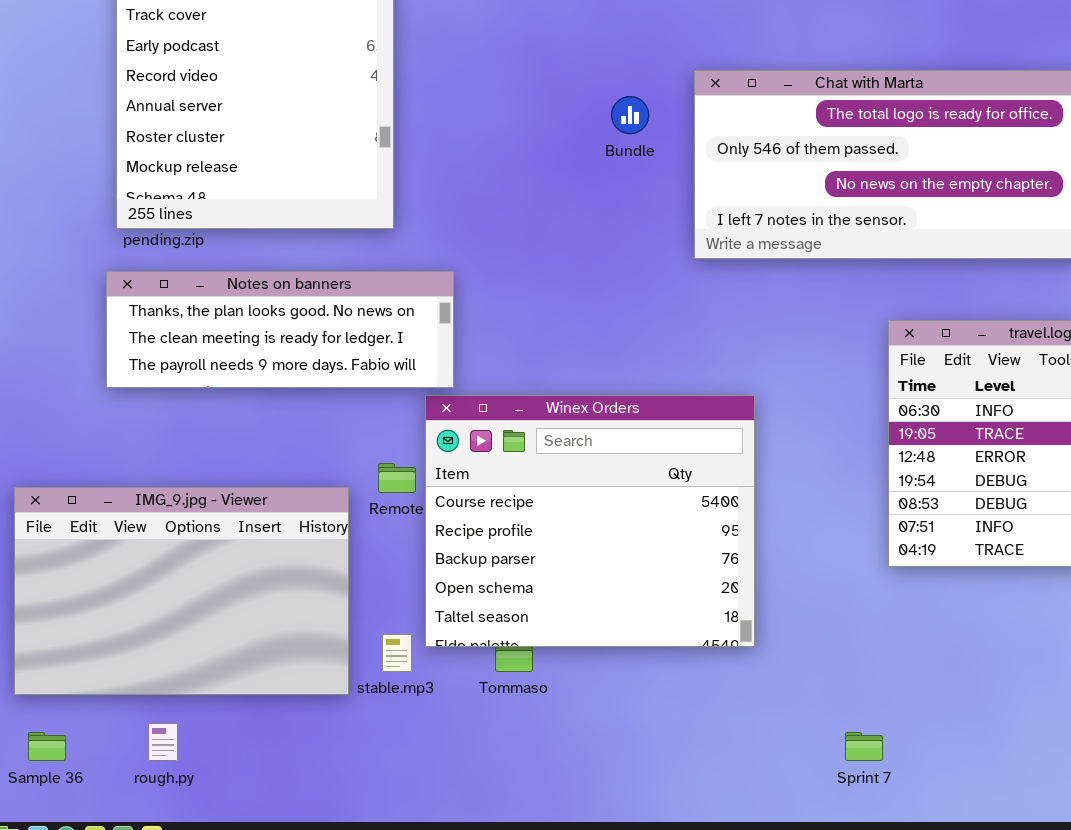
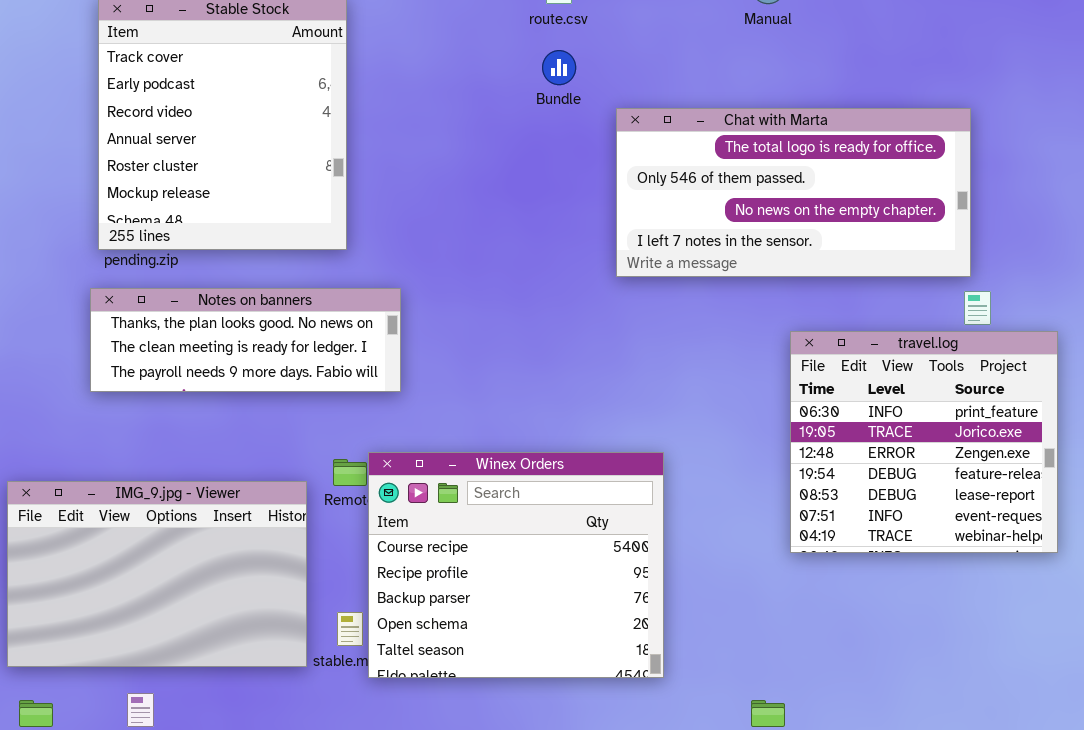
Bundle: [611,96,649,134] -> [542,50,576,85], moved
Winex Orders: [425,395,755,647] -> [368,452,664,678], moved

